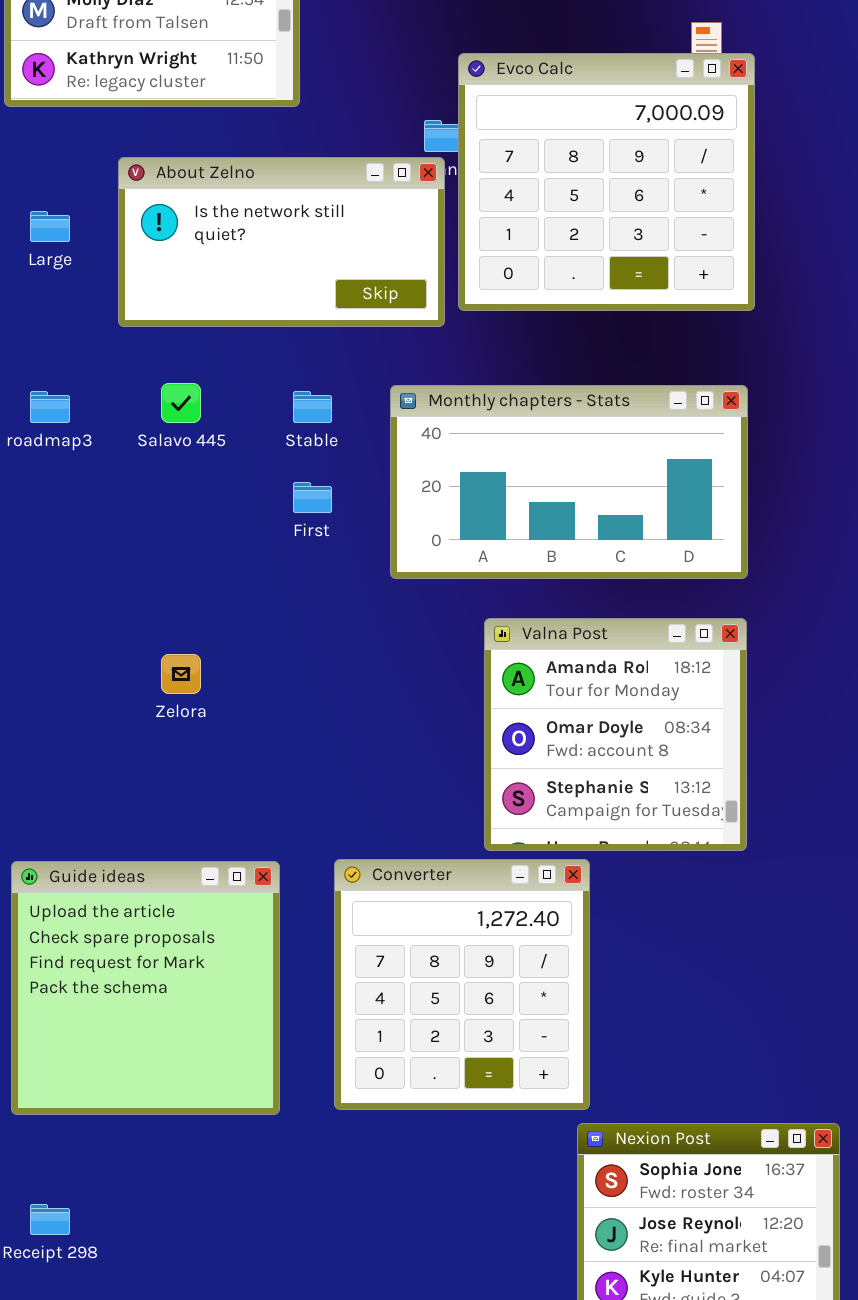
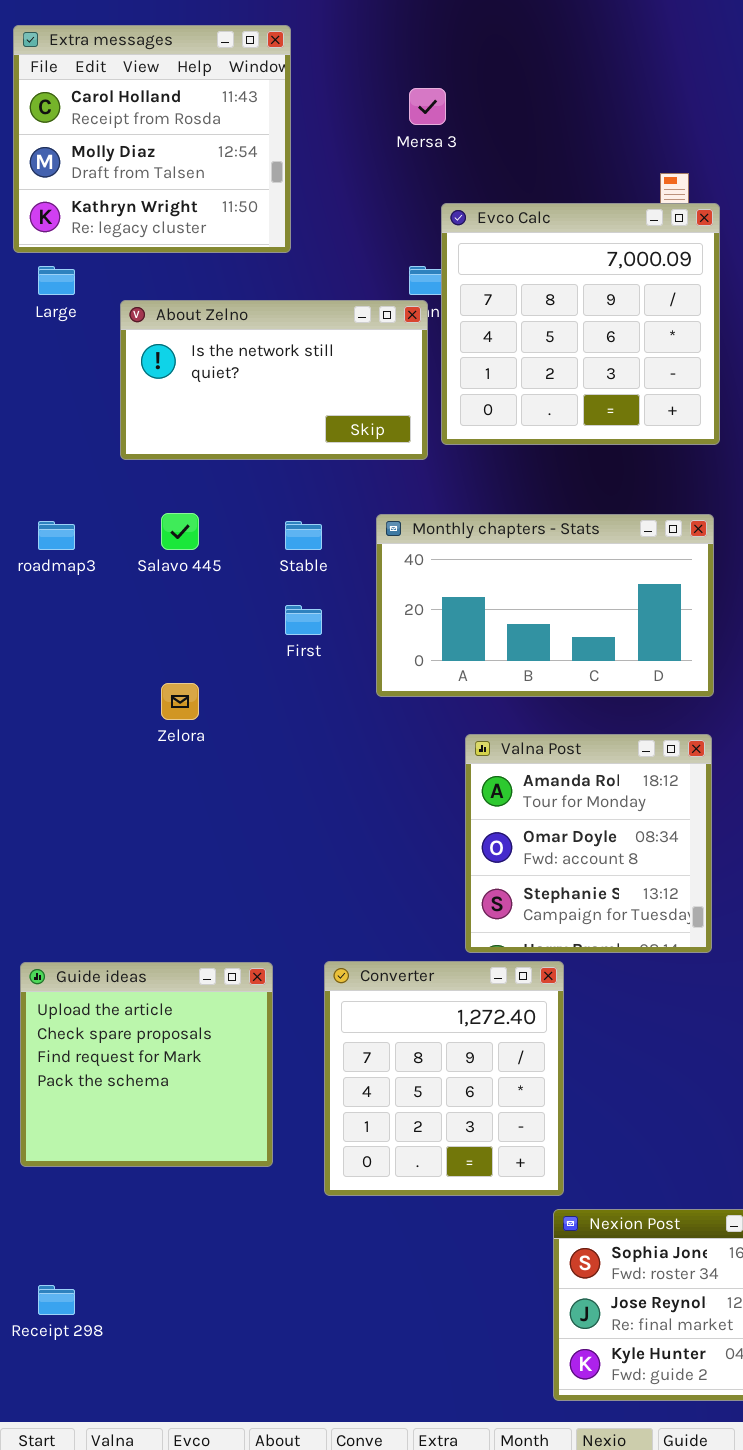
Large: [30,211,70,242] -> [38,266,75,295], moved
Zelora: [161,654,201,694] -> [161,683,199,720], moved
Guide ideas: [11,861,280,1115] -> [20,962,273,1167], resized

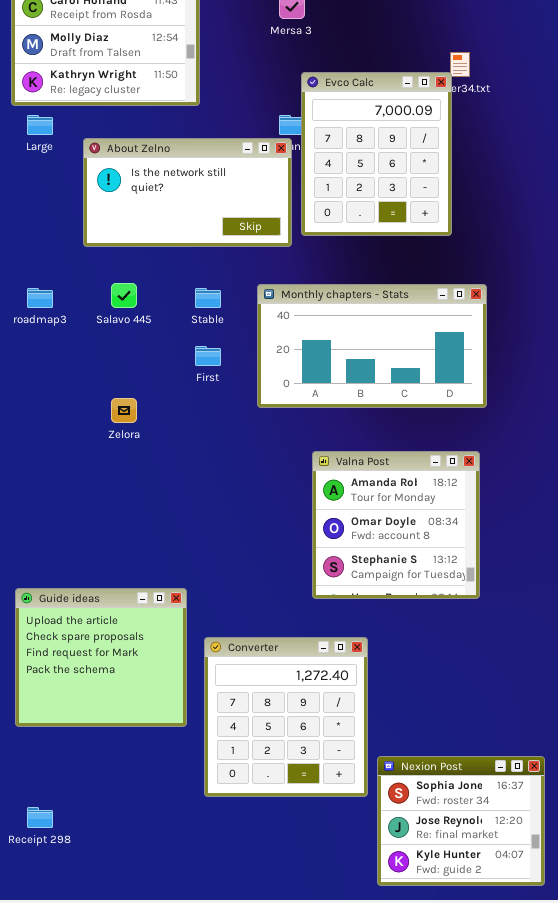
Evco Calc: [441,203,720,445] -> [301,72,452,236], resized
Valna Post: [465,734,712,953] -> [312,451,480,599], moved
Converter: [324,961,564,1196] -> [204,637,368,797], moved

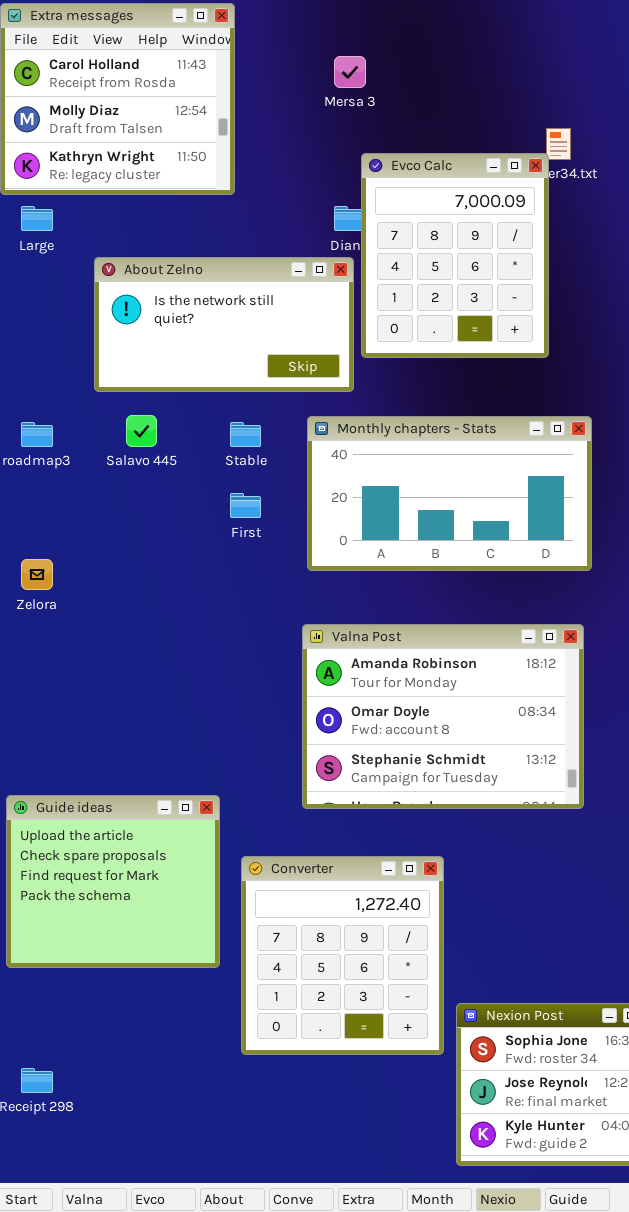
About Zelno: [83,138,292,247] -> [94,257,354,392], moved
Zelora: [111,398,137,423] -> [21,559,53,590], moved
Valna Post: [312,451,480,599] -> [302,624,584,809], resized

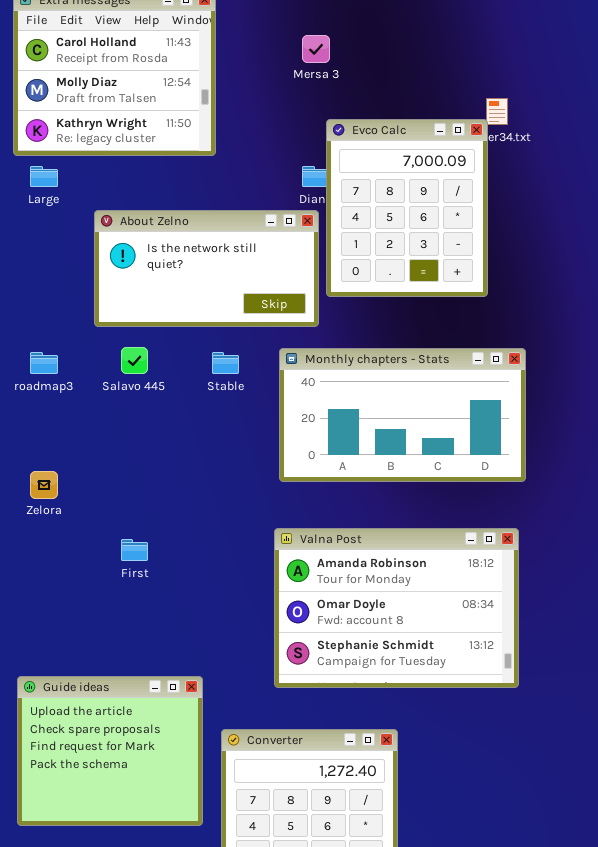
First: [230,493,261,518] -> [121,539,148,561], moved

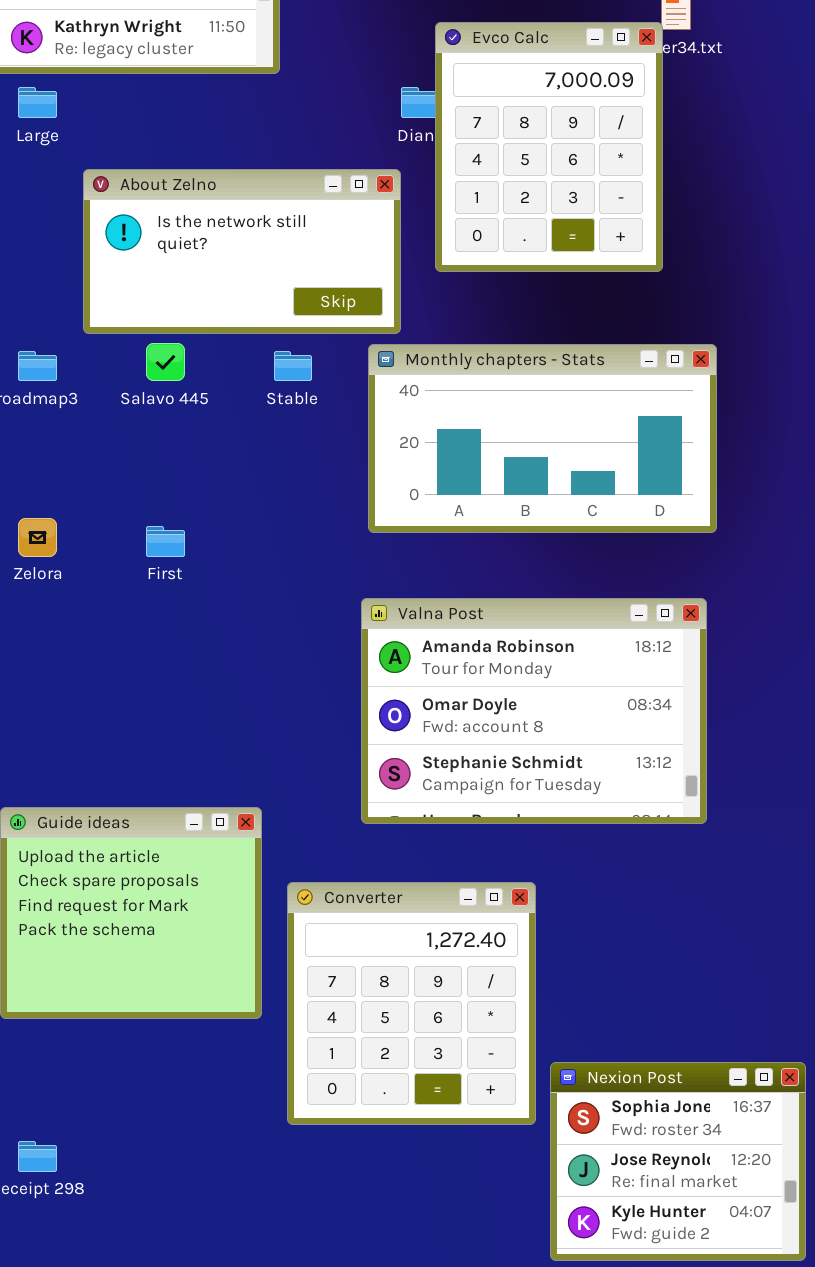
About Zelno: [94,210,319,327] -> [83,169,401,334], moved
First: [121,539,148,561] -> [146,526,185,557], moved

